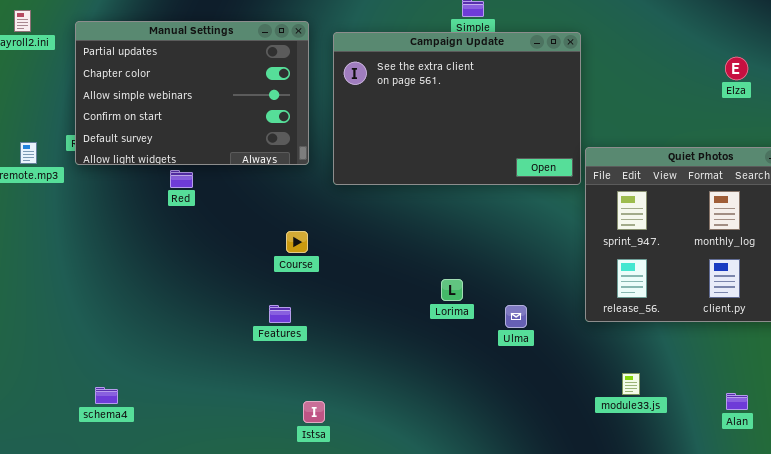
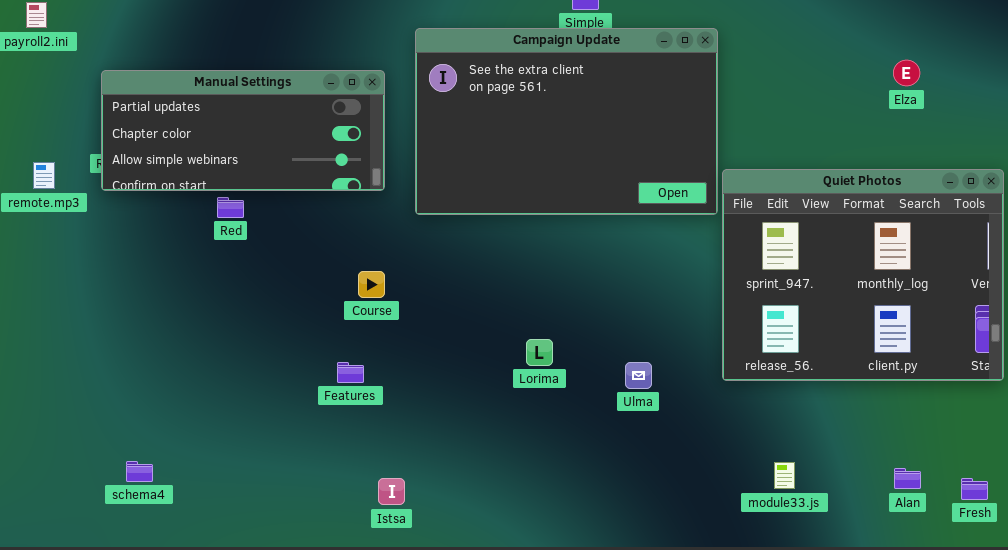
Manual Settings: [75,21,309,165] -> [101,70,385,191], resized
Lorima: [441,279,463,301] -> [526,339,553,366], moved
module33.js: [622,373,640,395] -> [774,462,795,489], moved

